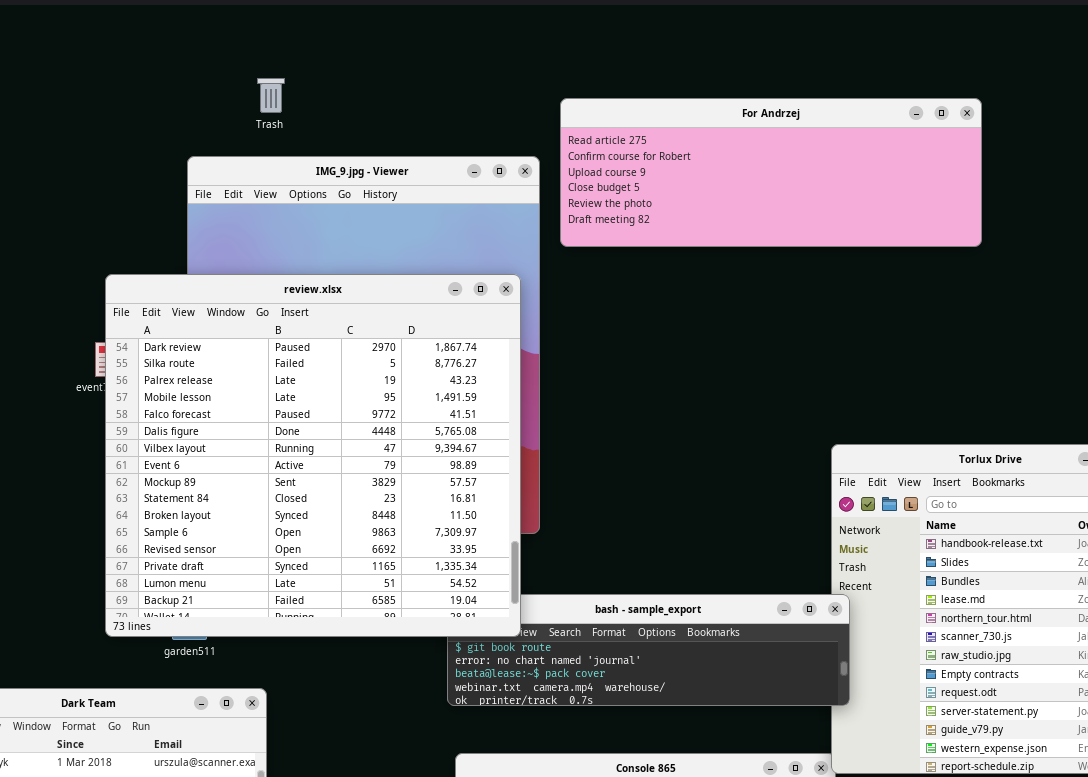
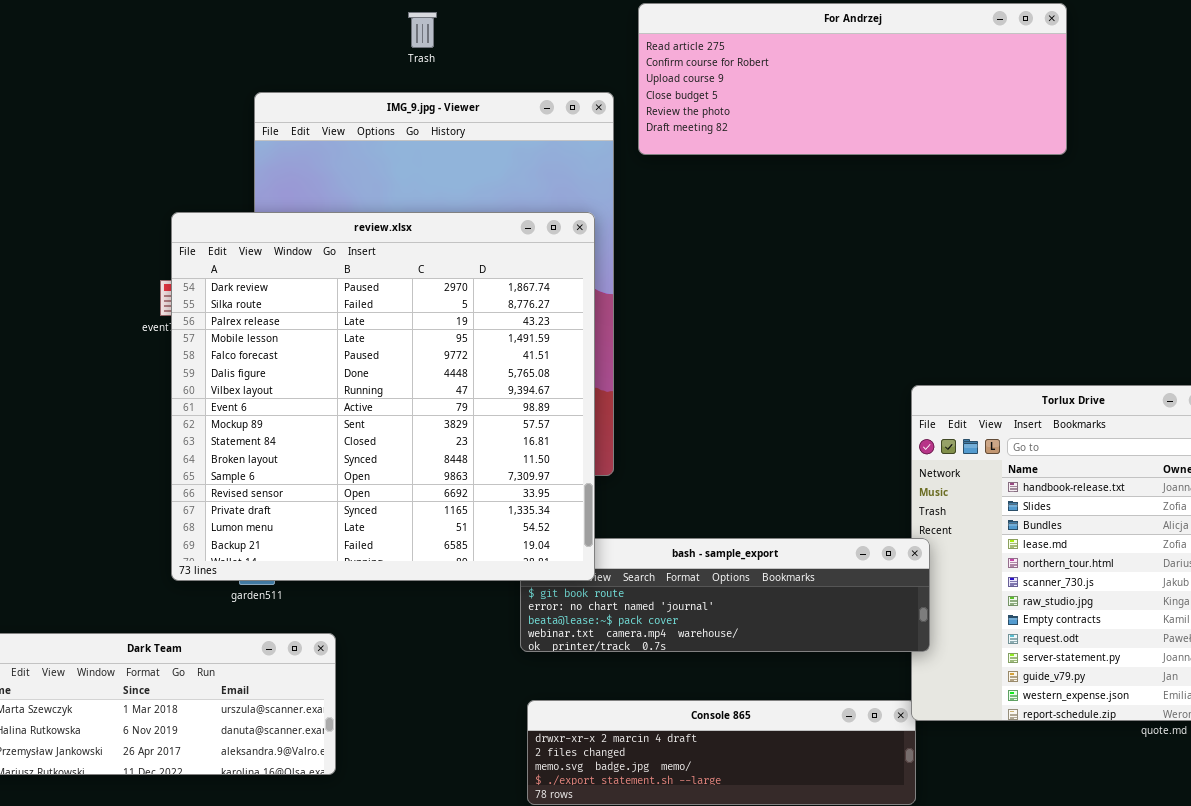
Trash: [257,78,285,113] -> [408,12,437,48], moved
For Andrzej: [560,98,982,247] -> [638,3,1067,155], moved

